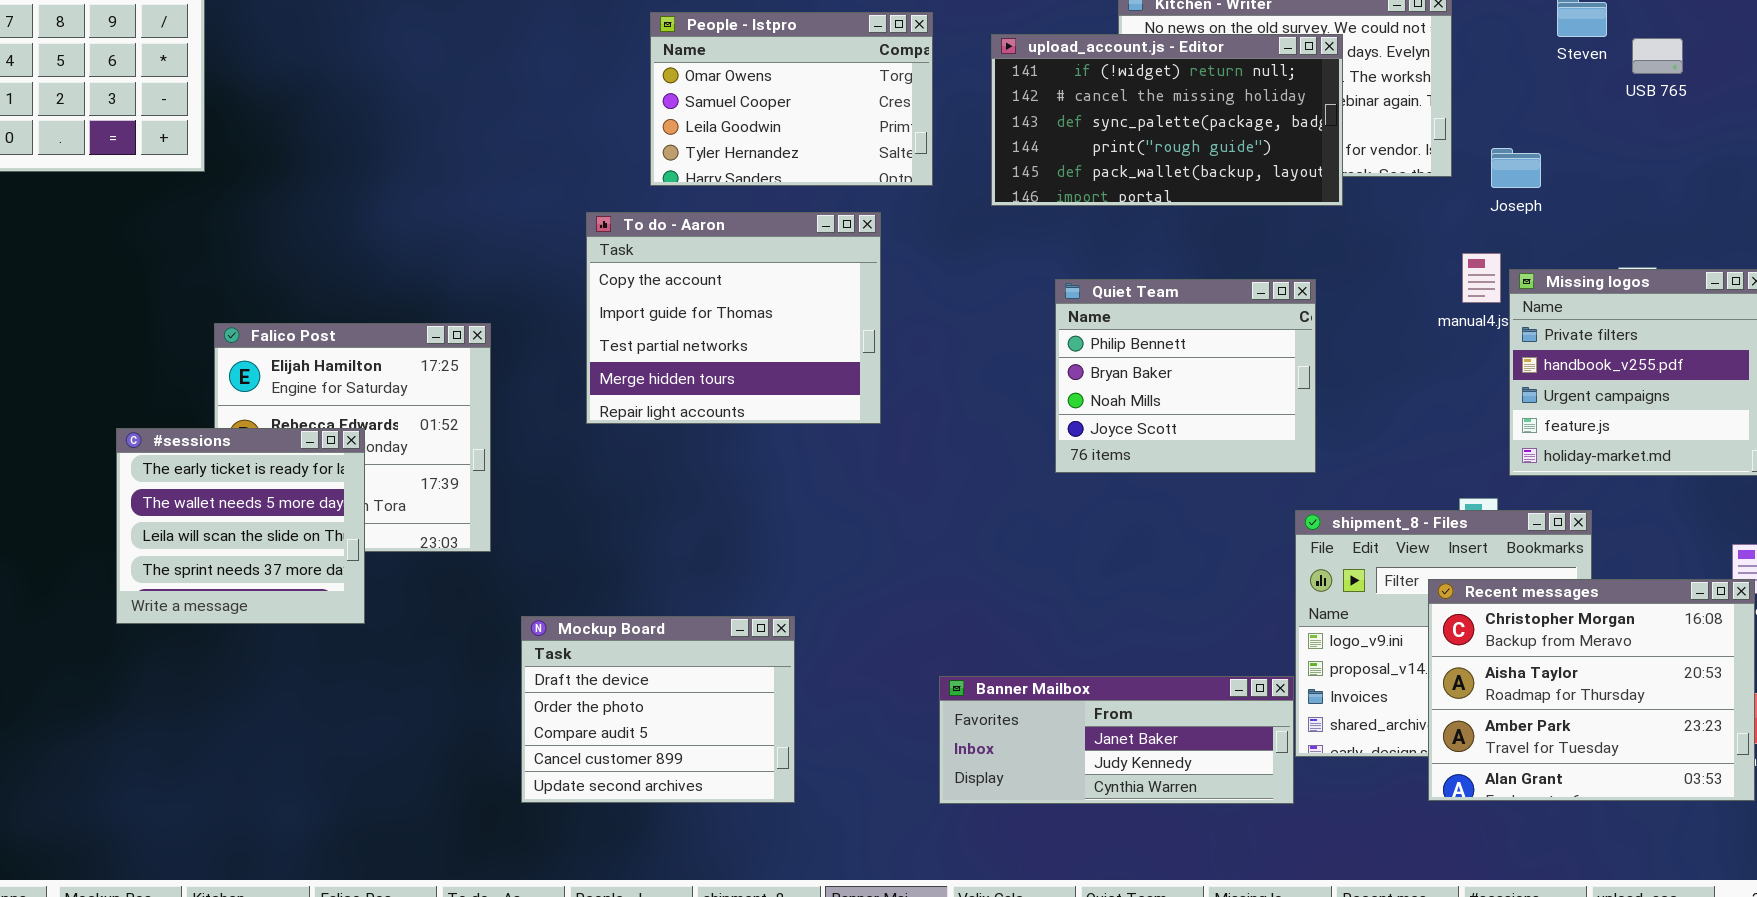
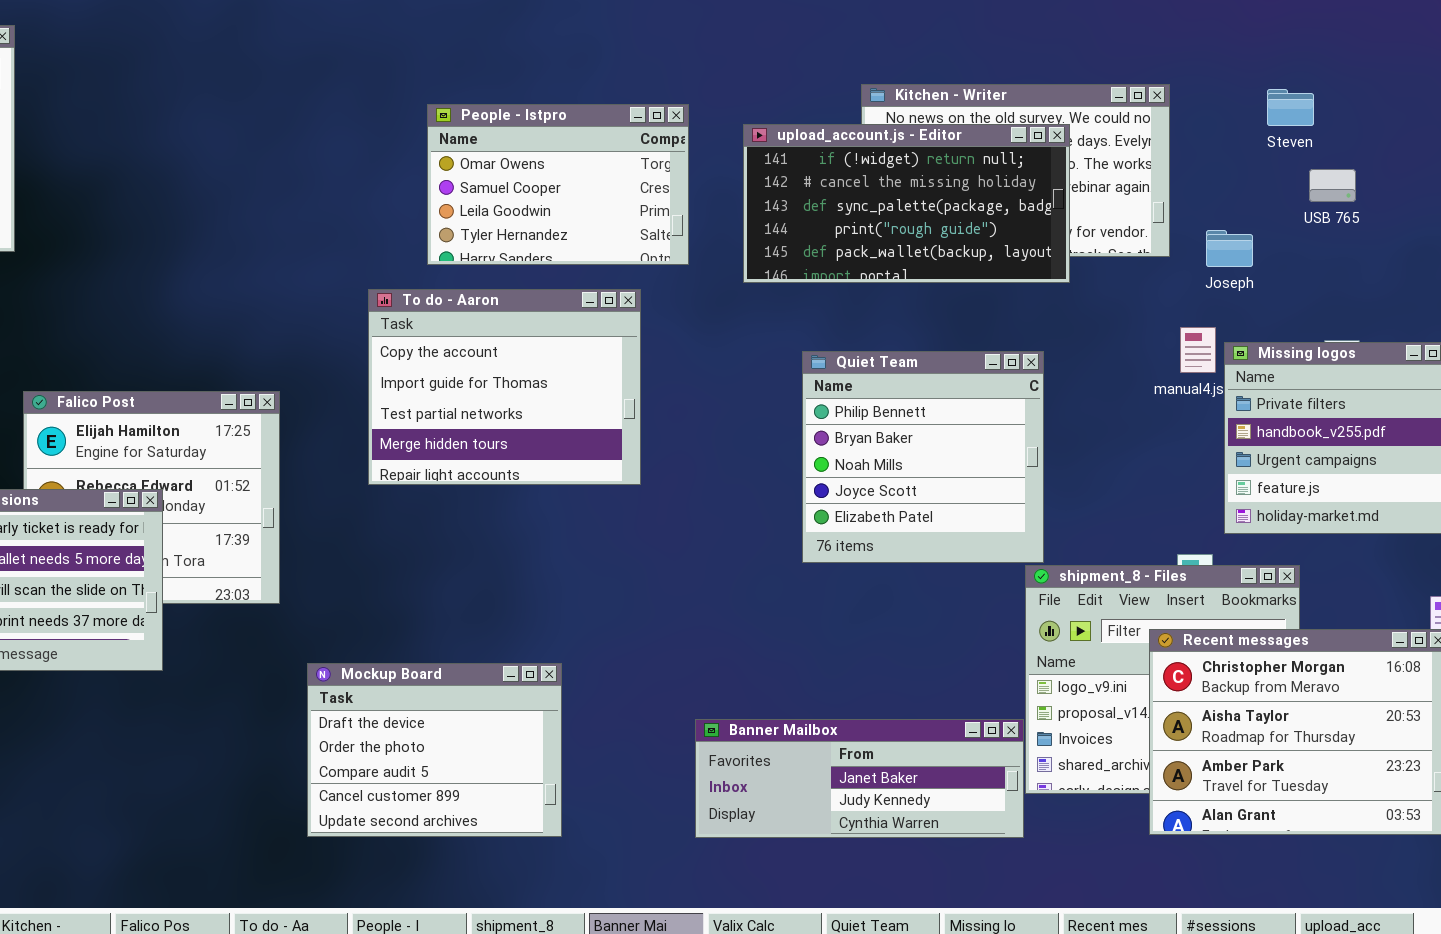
USB 765: [1632,38,1683,74] -> [1309,169,1356,202], moved
Quiet Team: [1055,279,1316,473] -> [802,351,1044,563], resized

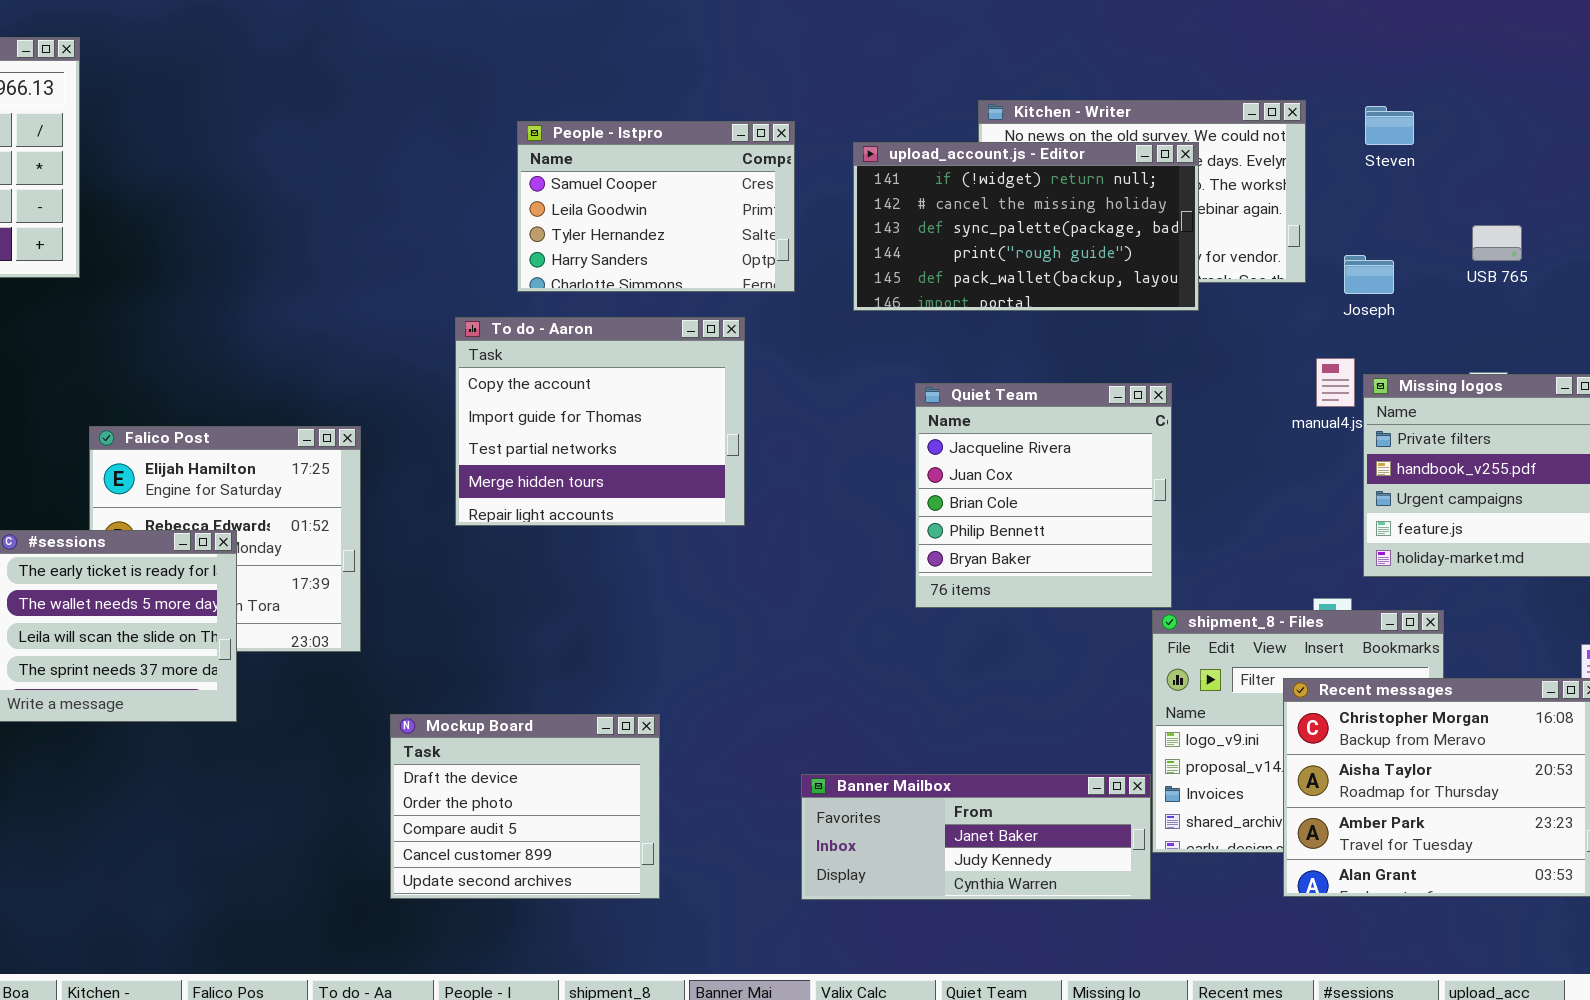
Steven: [1267,89,1314,126] -> [1365,106,1414,145], moved
People - Istpro: [427,104,689,265] -> [517,121,795,292], scrolled down 1 row
USB 765: [1309,169,1356,202] -> [1472,225,1522,261], moved
Quiet Team: [802,351,1044,563] -> [915,383,1172,608], scrolled up 3 rows

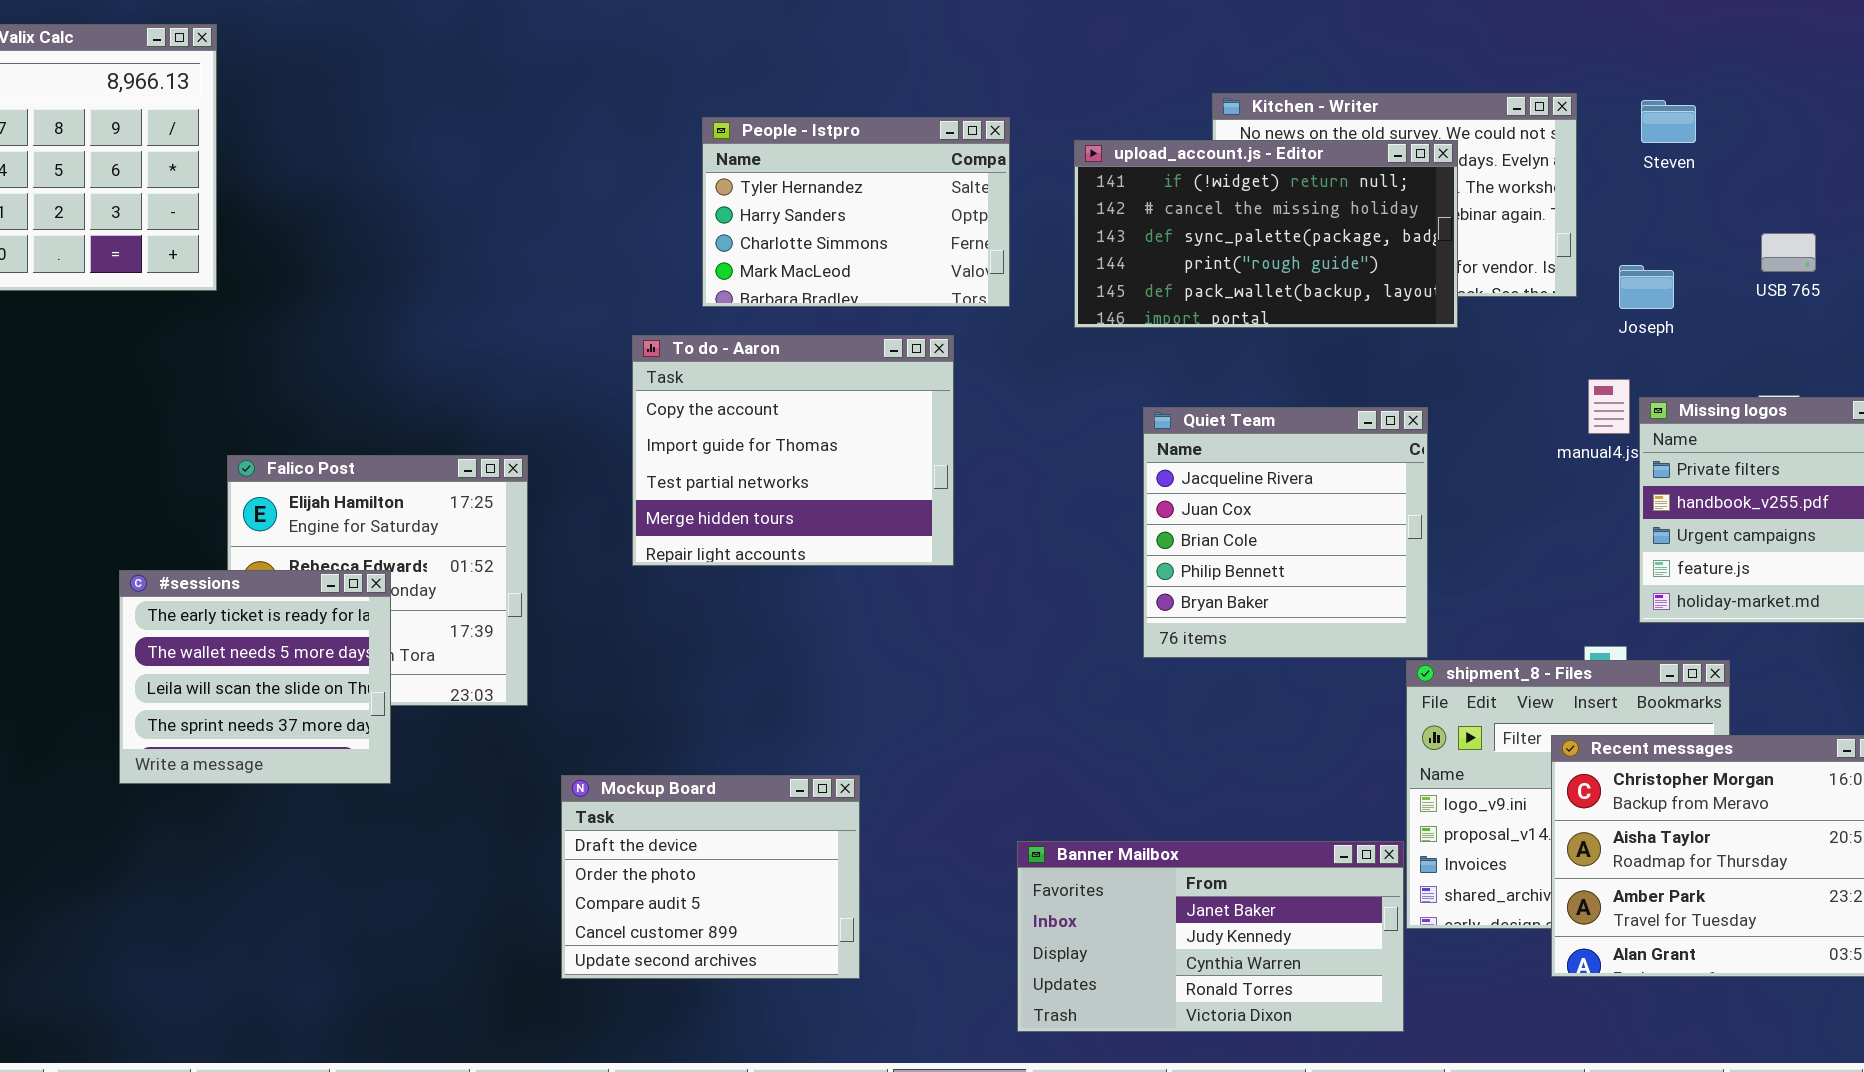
People - Istpro: [517,121,795,292] -> [702,117,1010,307], scrolled down 2 rows
Banner Mailbox: [801,774,1151,900] -> [1017,841,1404,1032], resized

